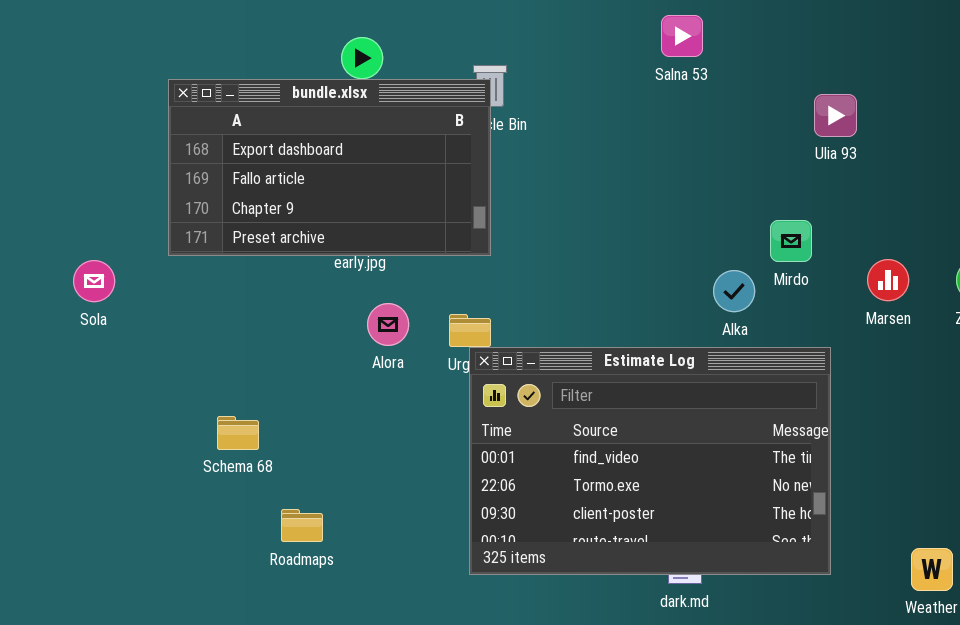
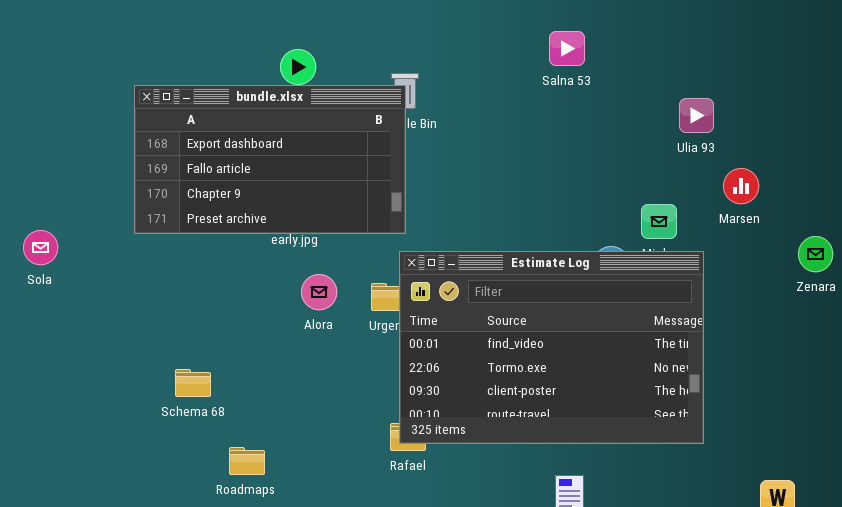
Marsen: [867,259,909,301] -> [723,168,759,204], moved
Sola: [73,260,115,302] -> [23,230,58,265], moved
Estimate Log: [469,347,831,575] -> [399,251,704,444], moved

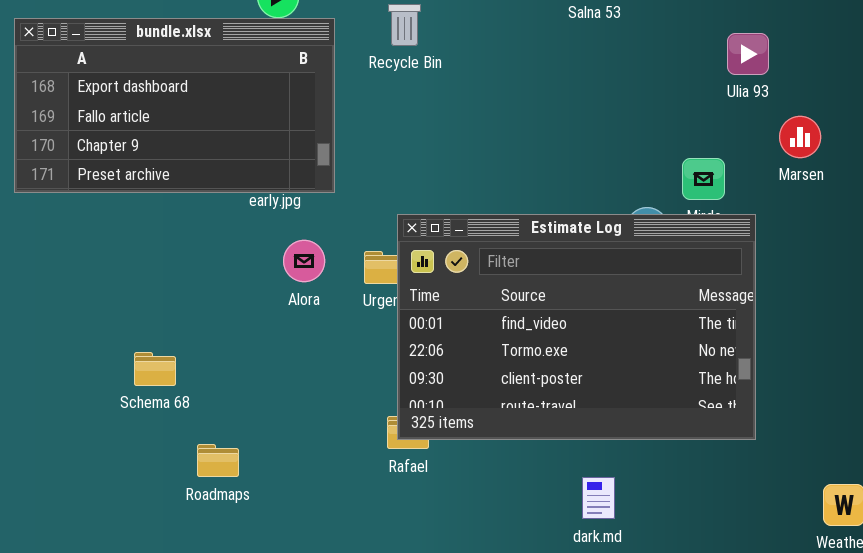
bundle.xlsx: [134,85,406,234] -> [14,18,335,193], moved

